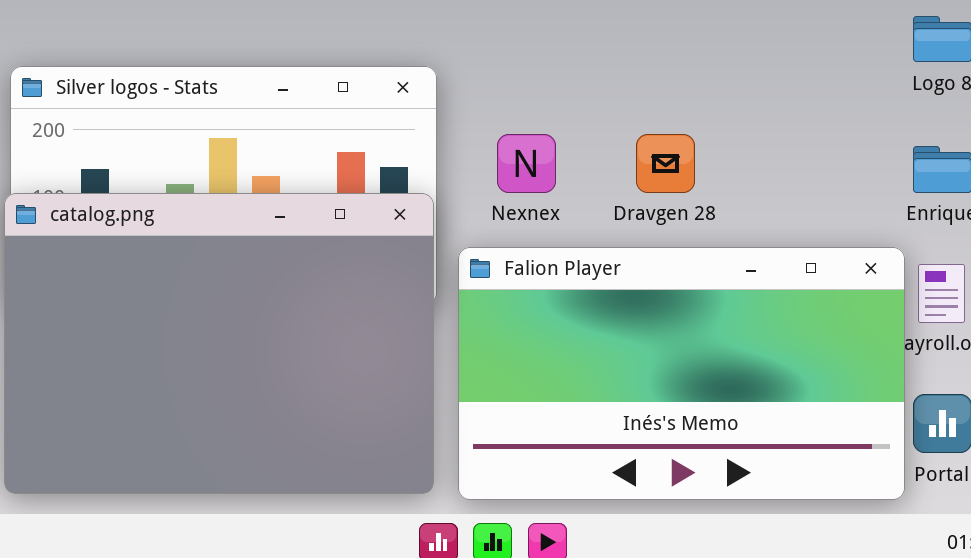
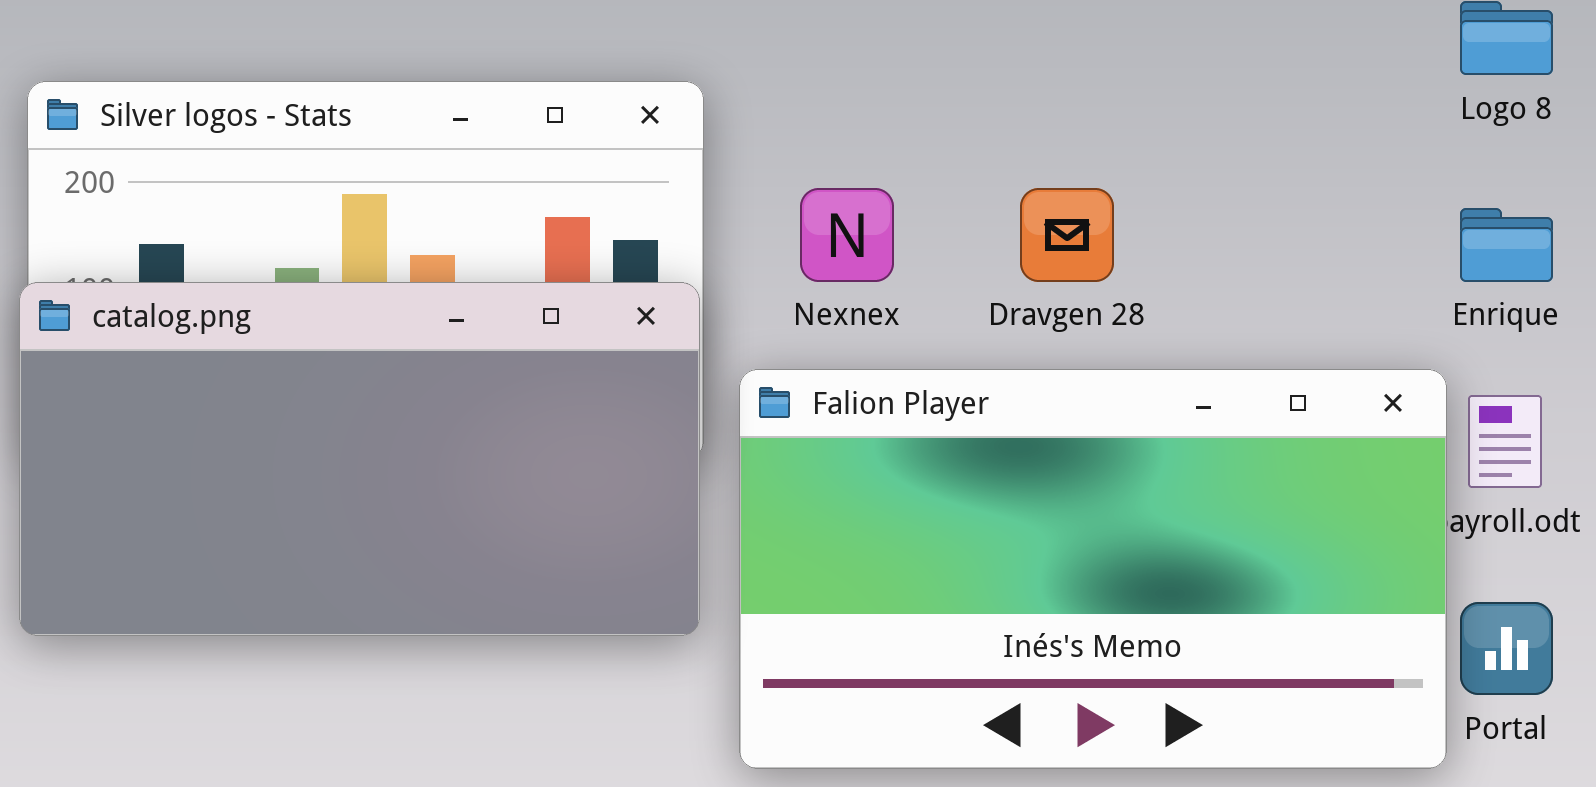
catalog.png: [4,193,434,494] -> [19,282,700,636], resized

